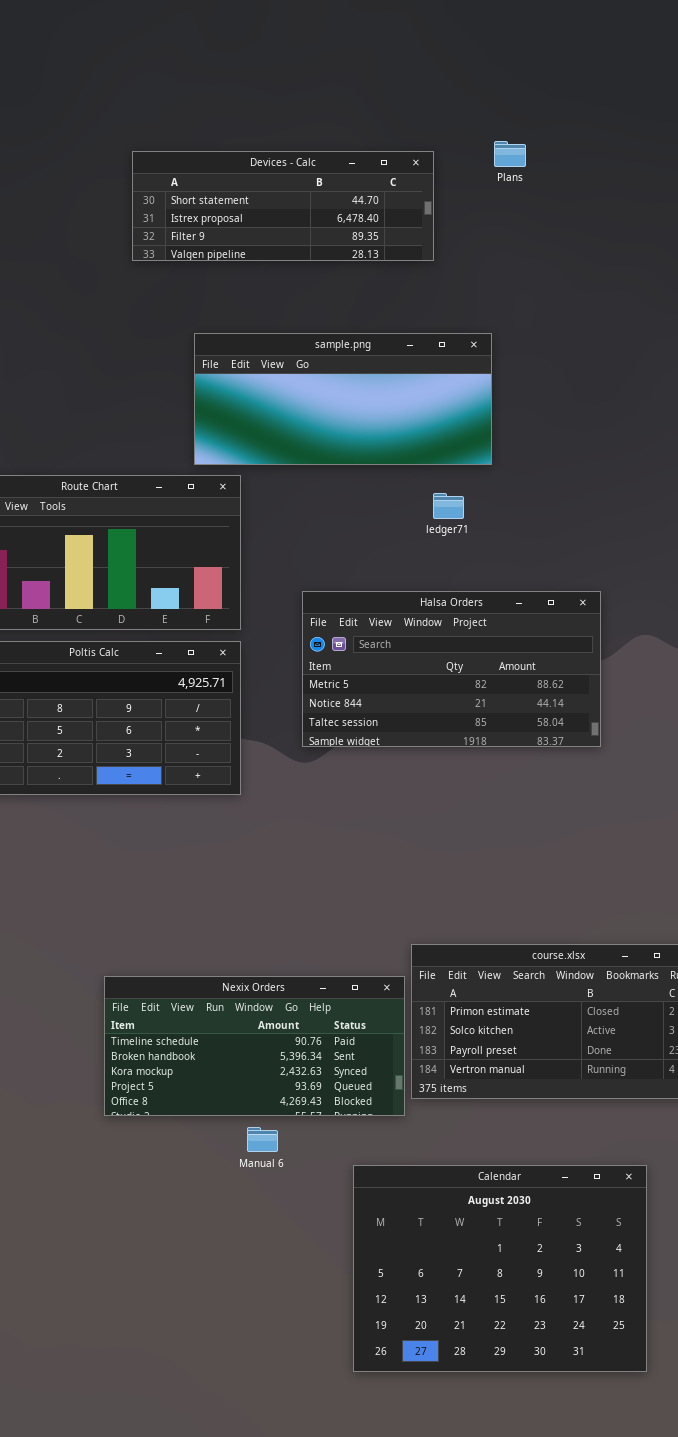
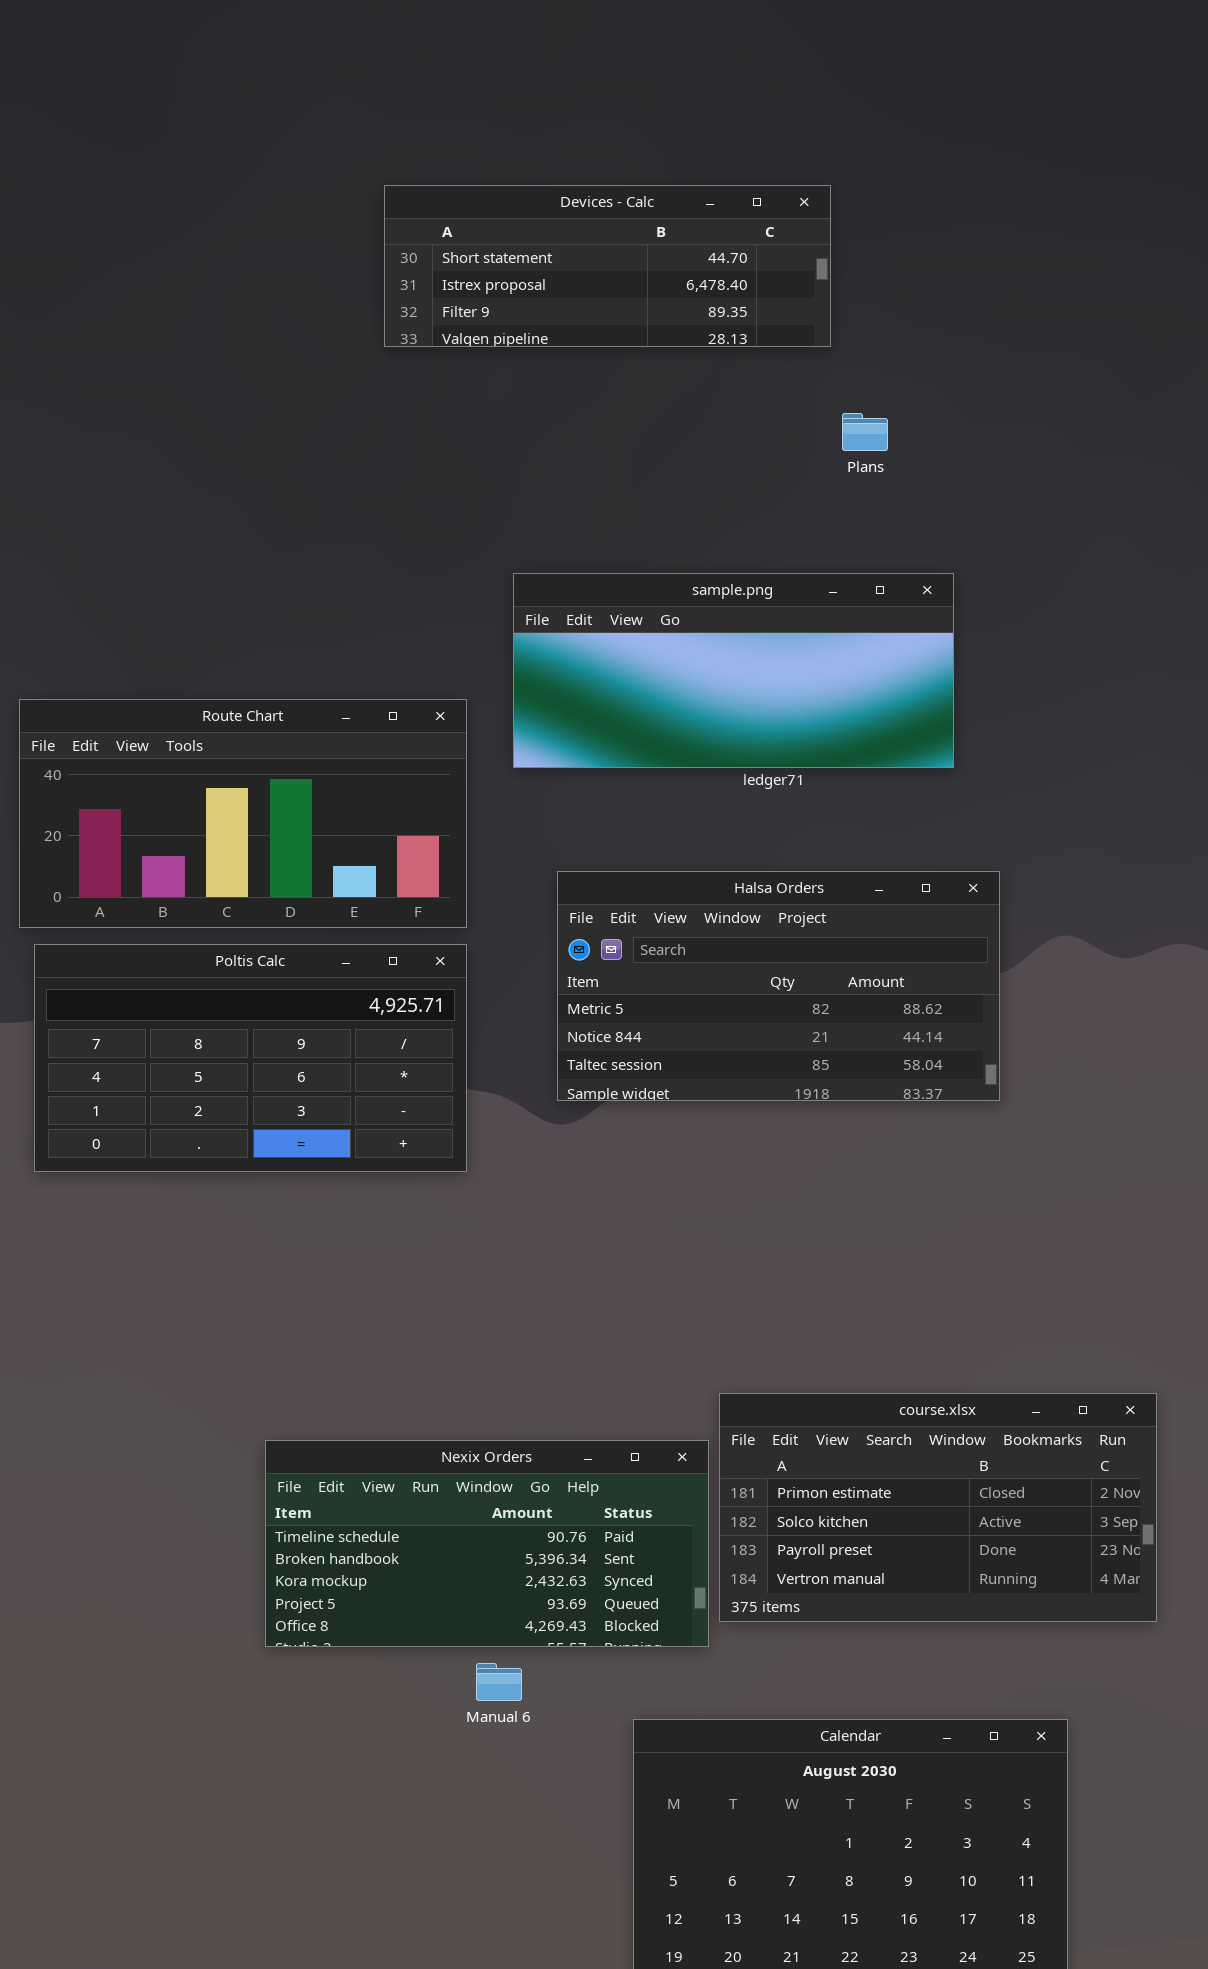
Plans: [494,141,526,167] -> [842,413,888,451], moved
Devices - Calc: [132,151,434,261] -> [384,185,831,347], moved
sample.png: [194,333,492,465] -> [513,573,954,768], moved

